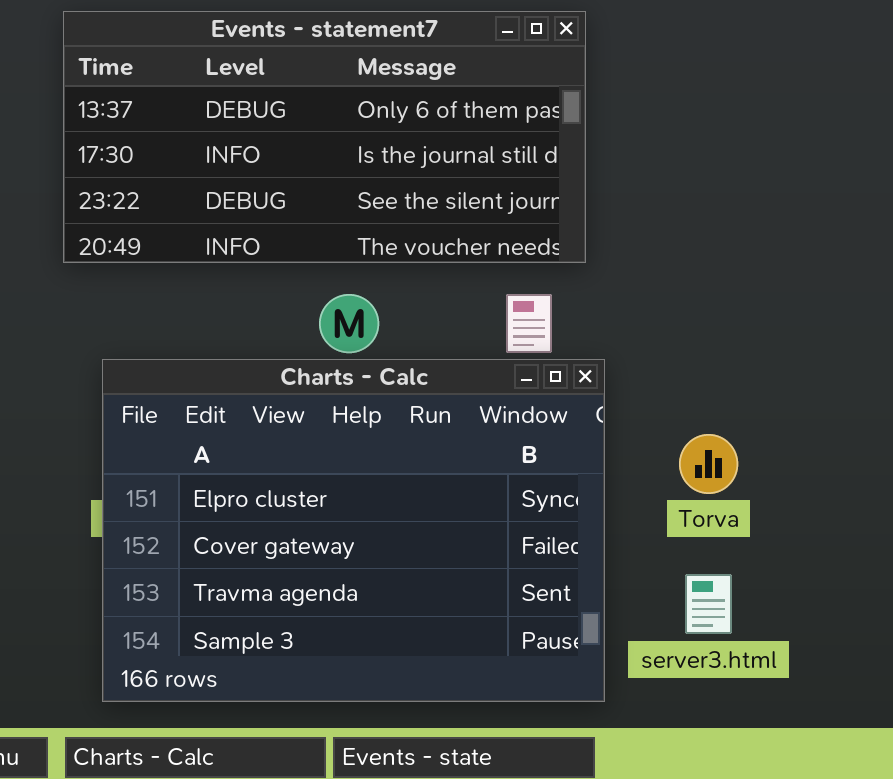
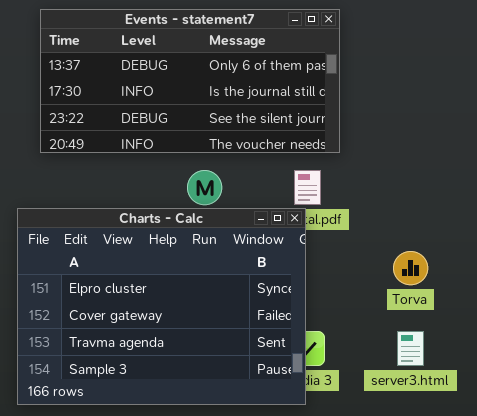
Charts - Calc: [102,359,605,702] -> [17,208,306,405], moved

